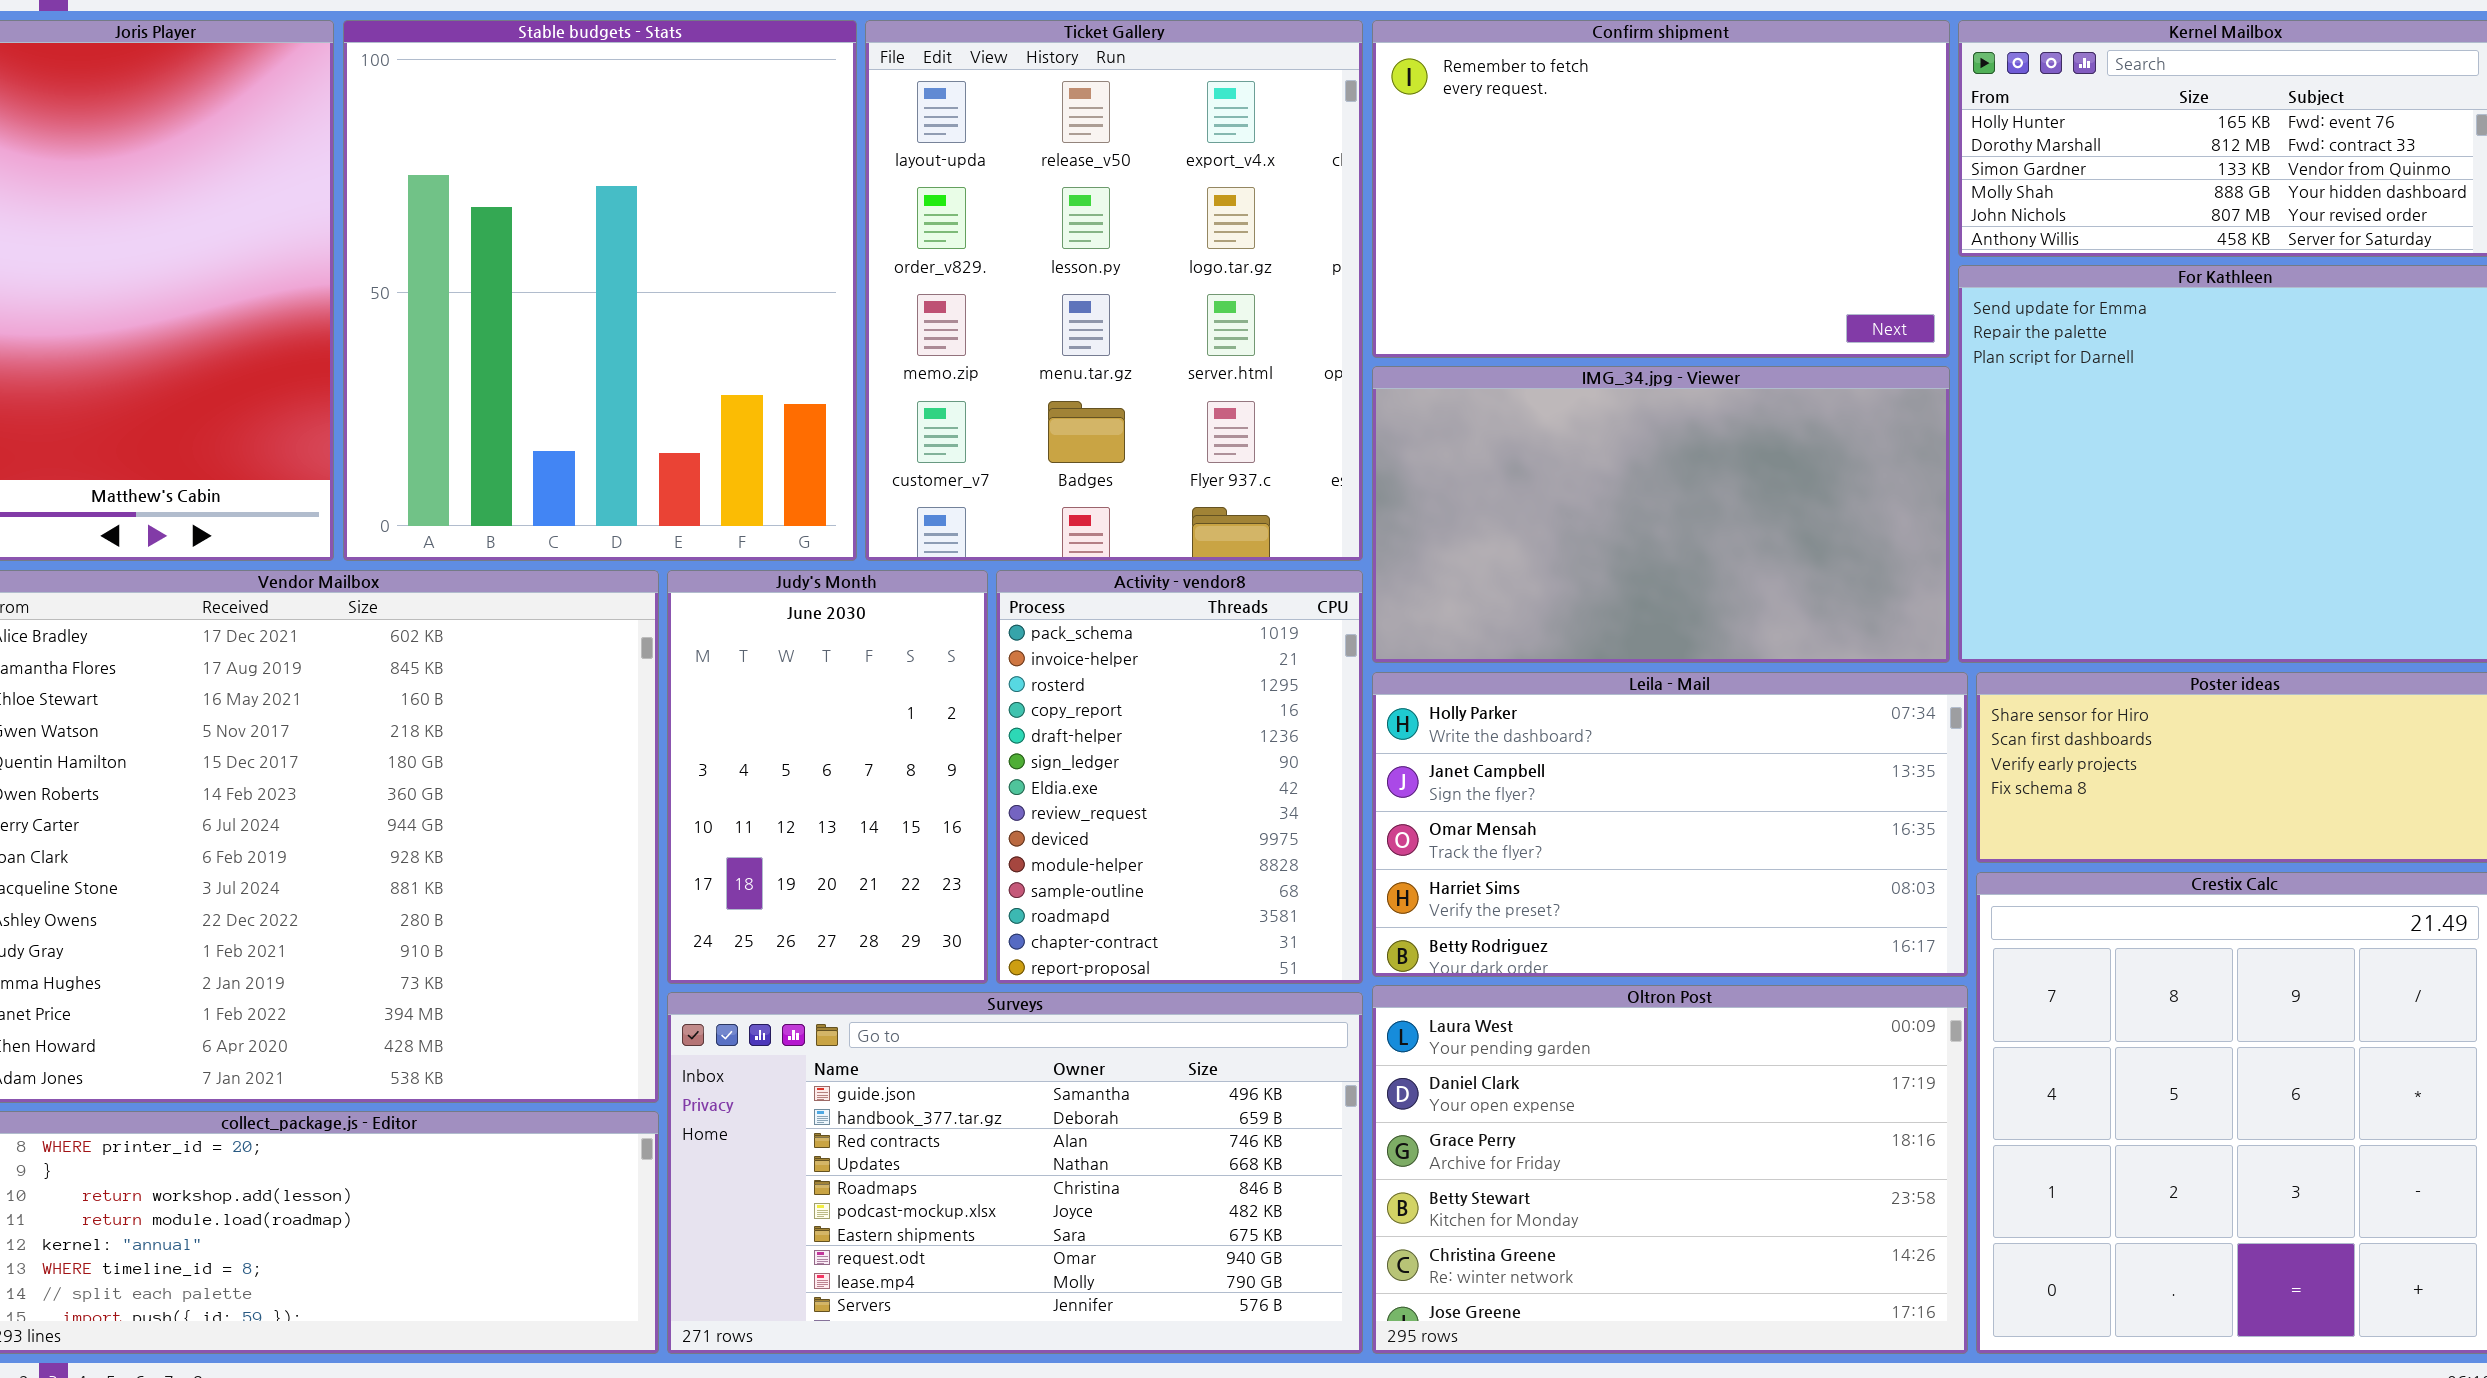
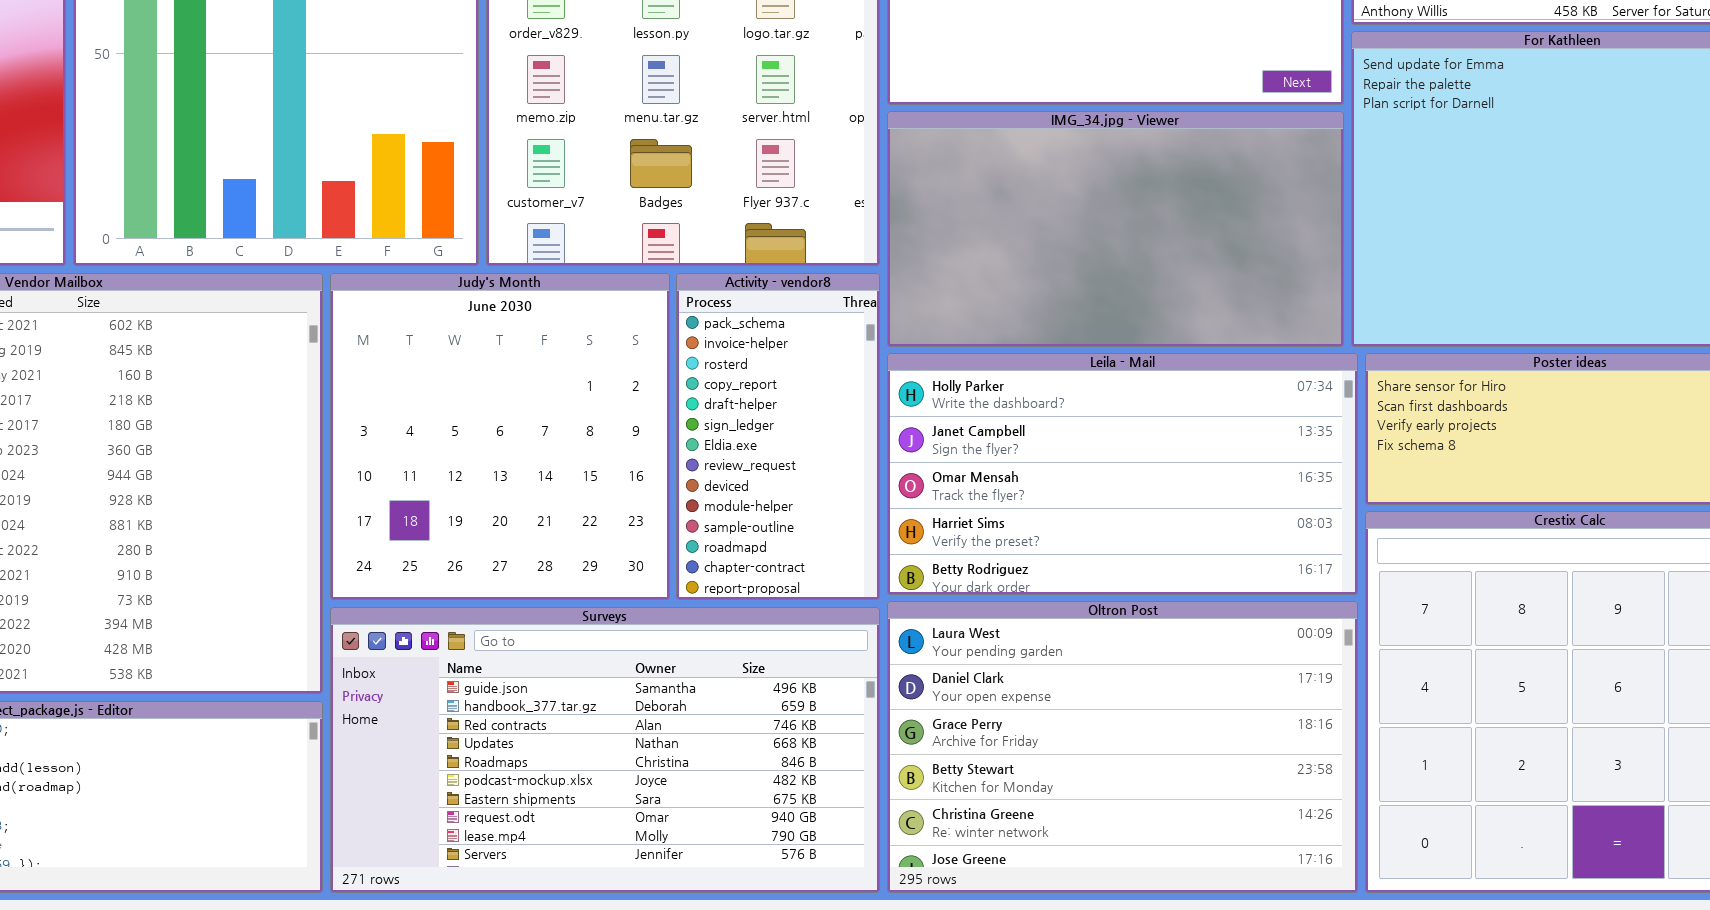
Judy's Month: [667,570,988,984] -> [330,273,670,600], resized
Activity - vendor8: [996,570,1363,984] -> [676,273,880,600], resized

